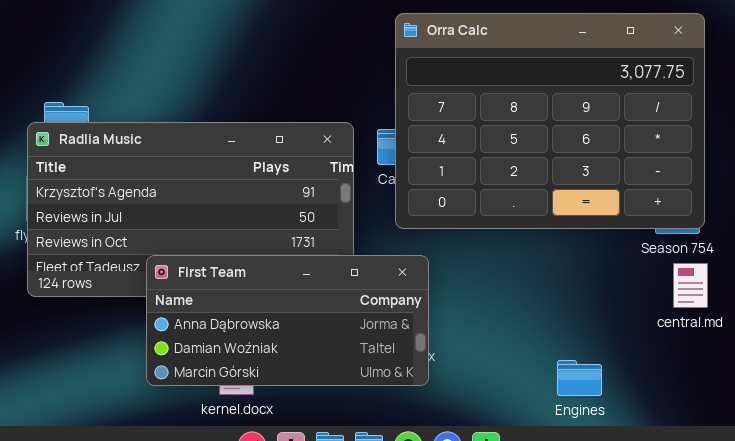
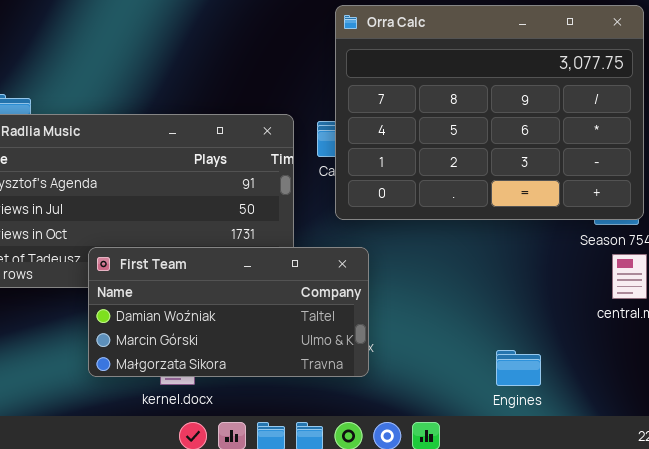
First Team: [146,255,429,386] -> [88,247,369,377], scrolled down 1 row

